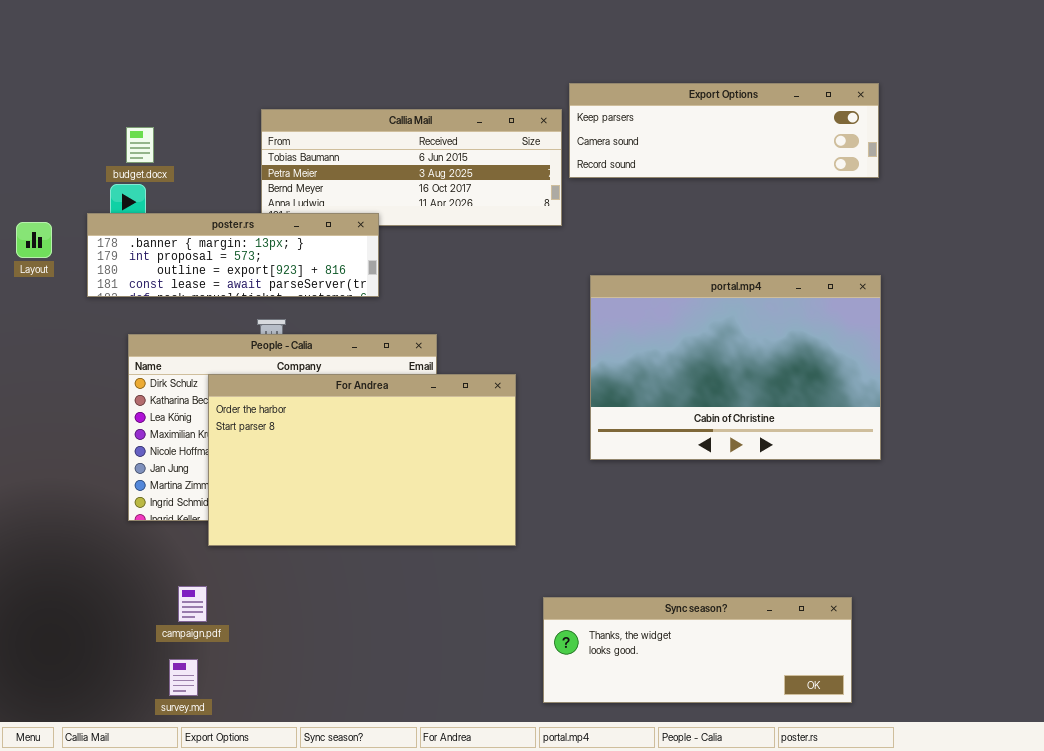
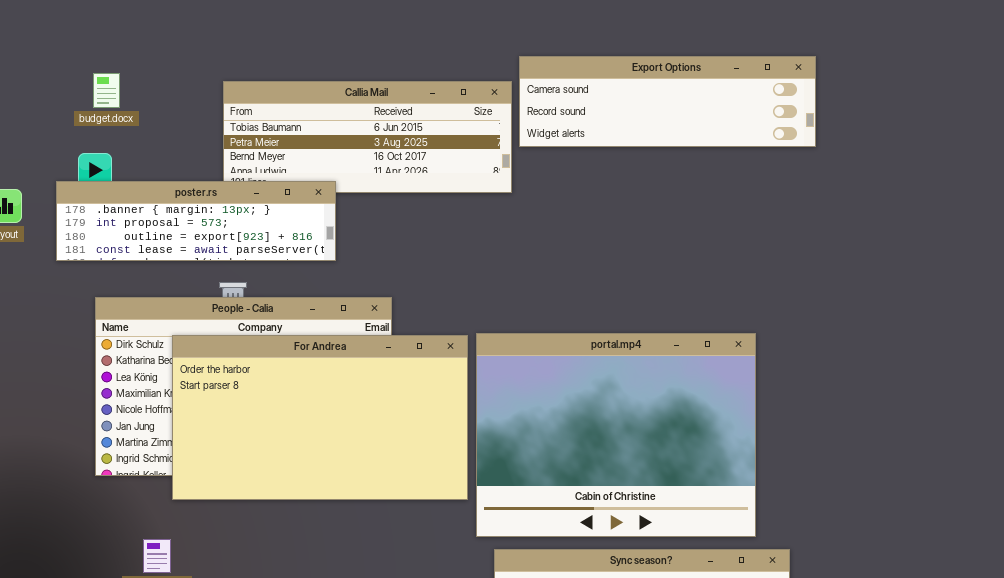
Export Options: [569,83,879,178] -> [519,56,816,147], scrolled down 1 row
budget.docx: [126,127,154,163] -> [93,73,120,108], moved
portal.mp4: [590,275,881,460] -> [476,333,756,537], moved, resized

